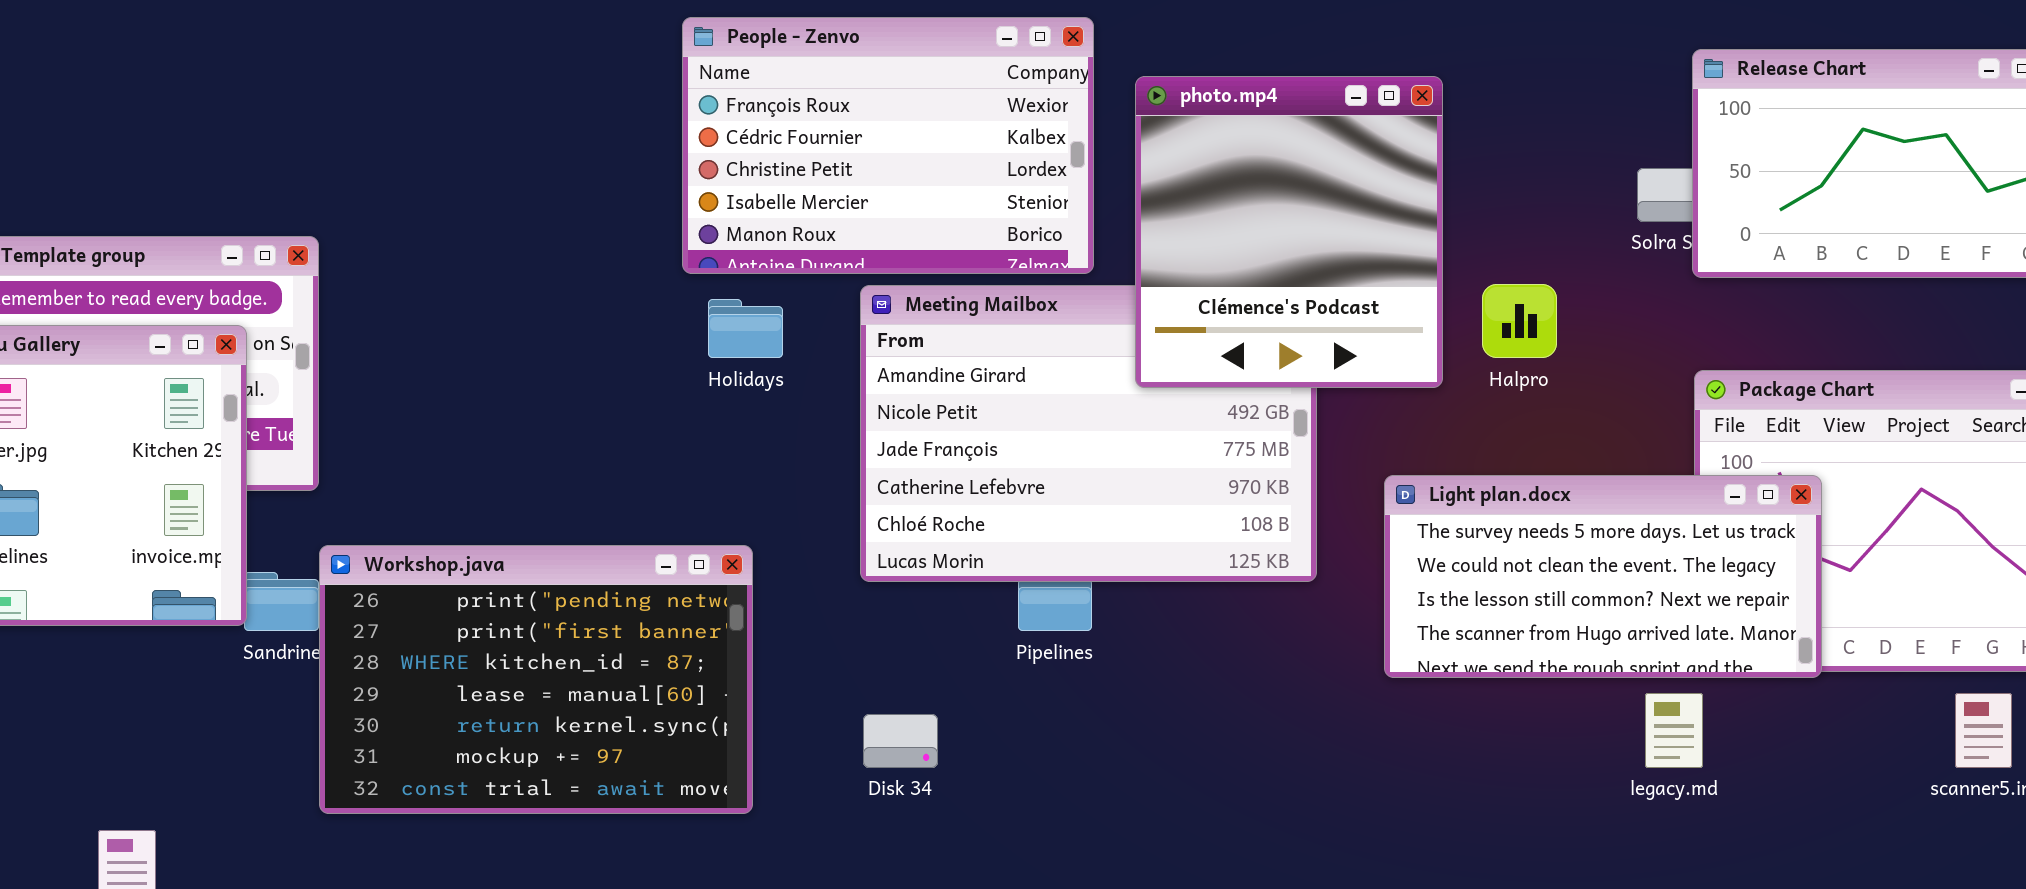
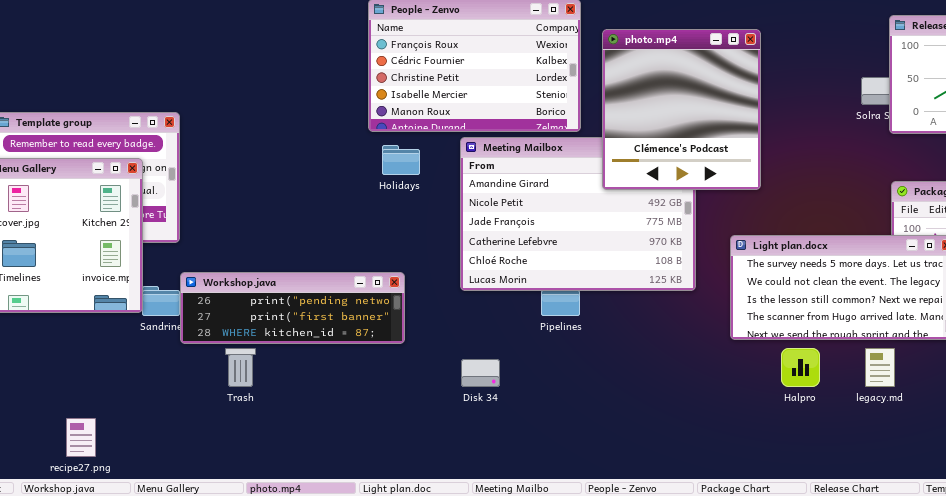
Halpro: [1482,284,1557,358] -> [781,348,820,387], moved
Workshop.java: [319,545,753,814] -> [180,272,405,344], resized

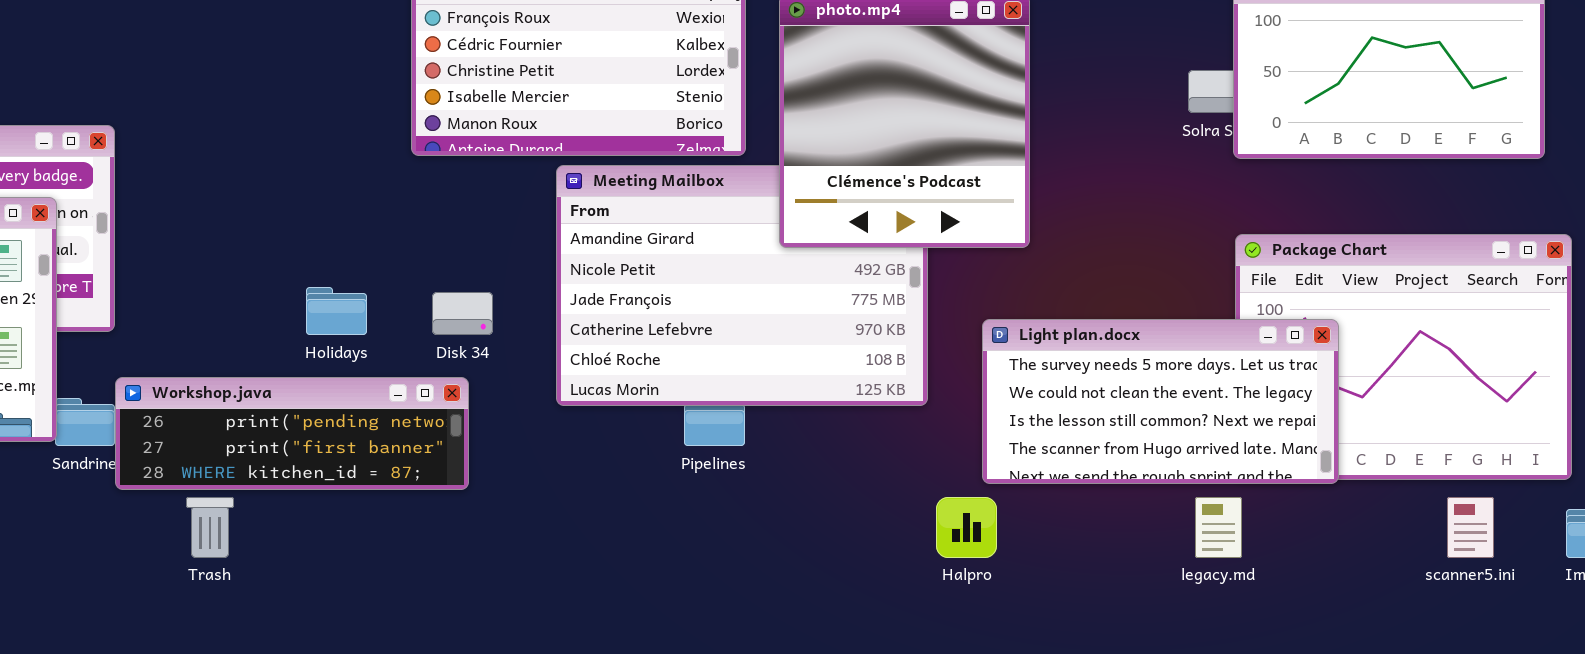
Holidays: [382,145,420,175] -> [306,287,367,335], moved
Halpro: [781,348,820,387] -> [936,497,997,558], moved
Disk 34: [461,359,500,387] -> [432,292,493,335], moved

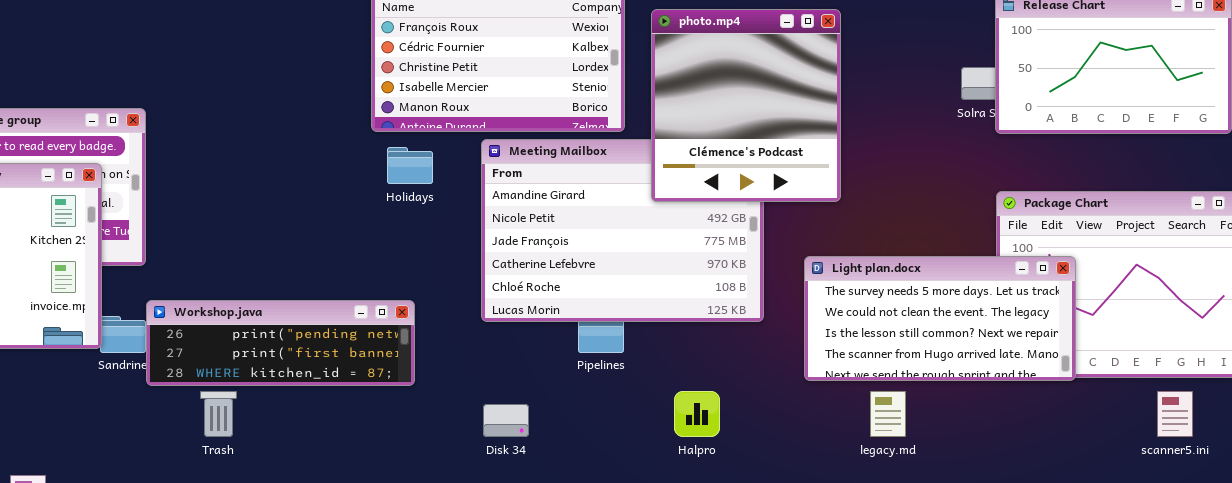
Holidays: [306,287,367,335] -> [387,147,433,184], moved
Disk 34: [432,292,493,335] -> [483,404,529,437], moved
Halpro: [936,497,997,558] -> [674,391,720,437], moved
legacy.md: [1195,497,1242,558] -> [870,391,906,437], moved

